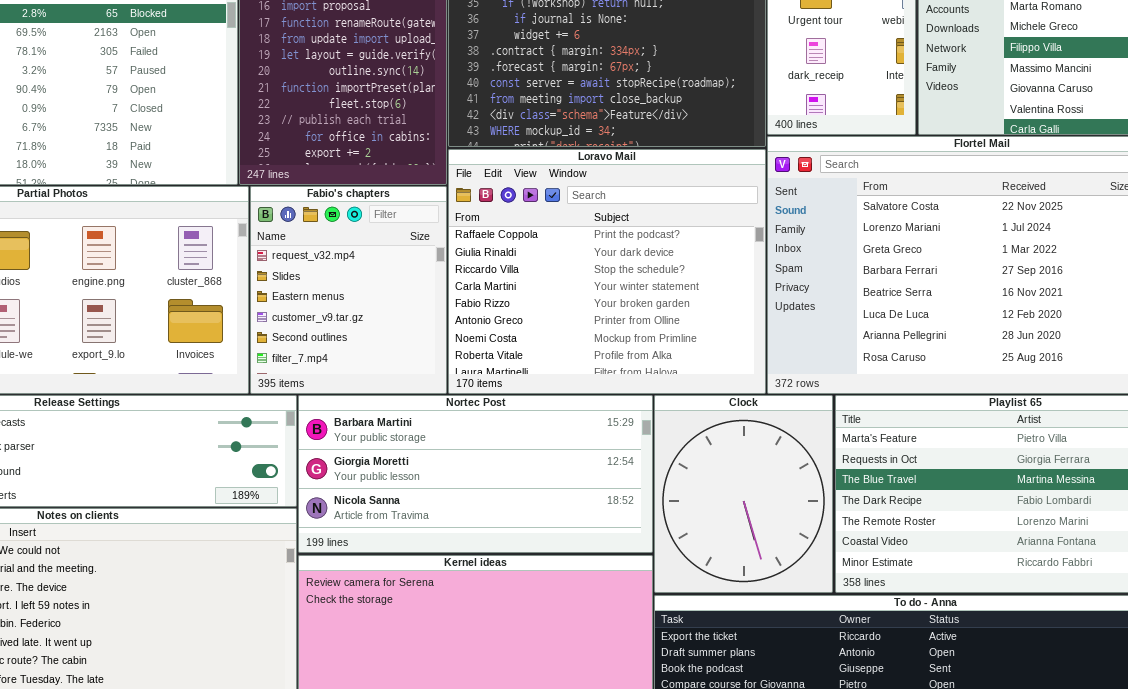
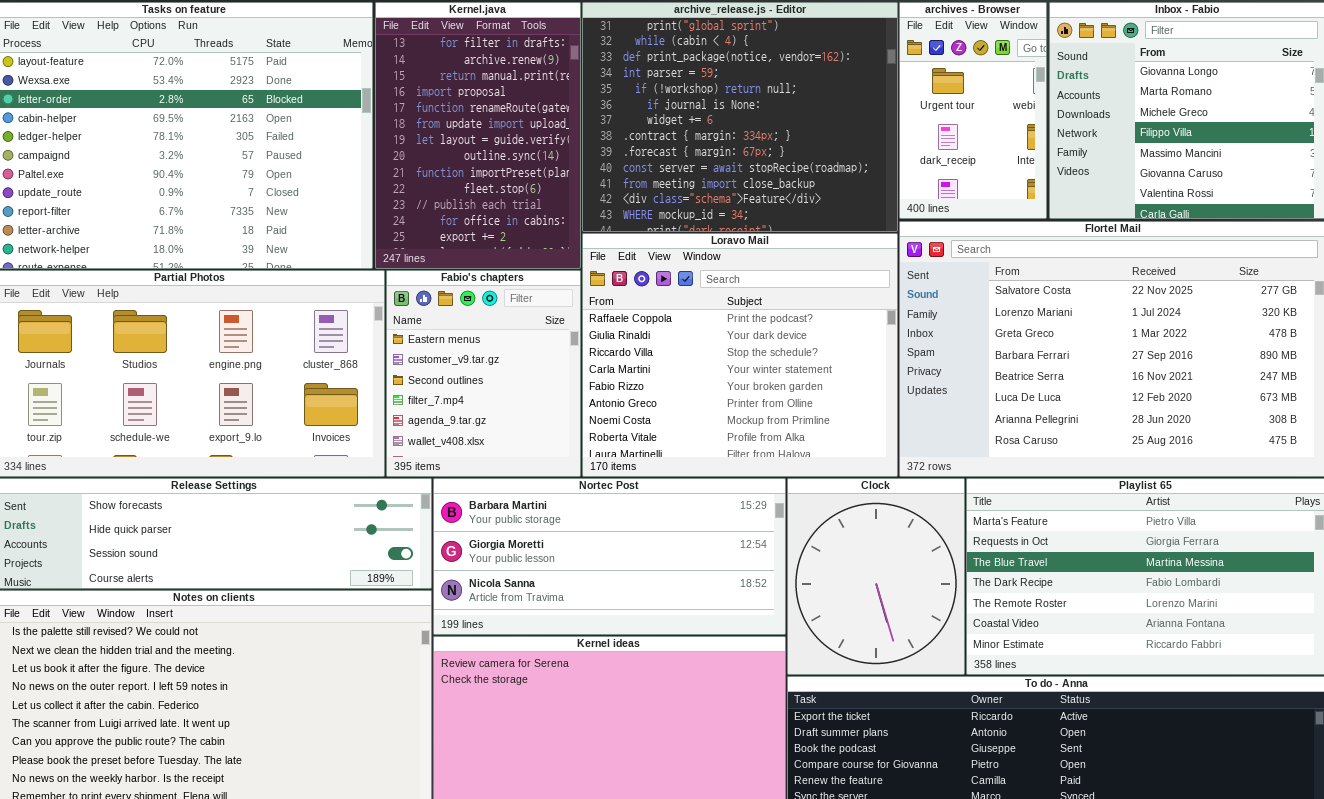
Fabio's chapters: [250,186,447,394] -> [386,270,581,477], scrolled down 2 rows

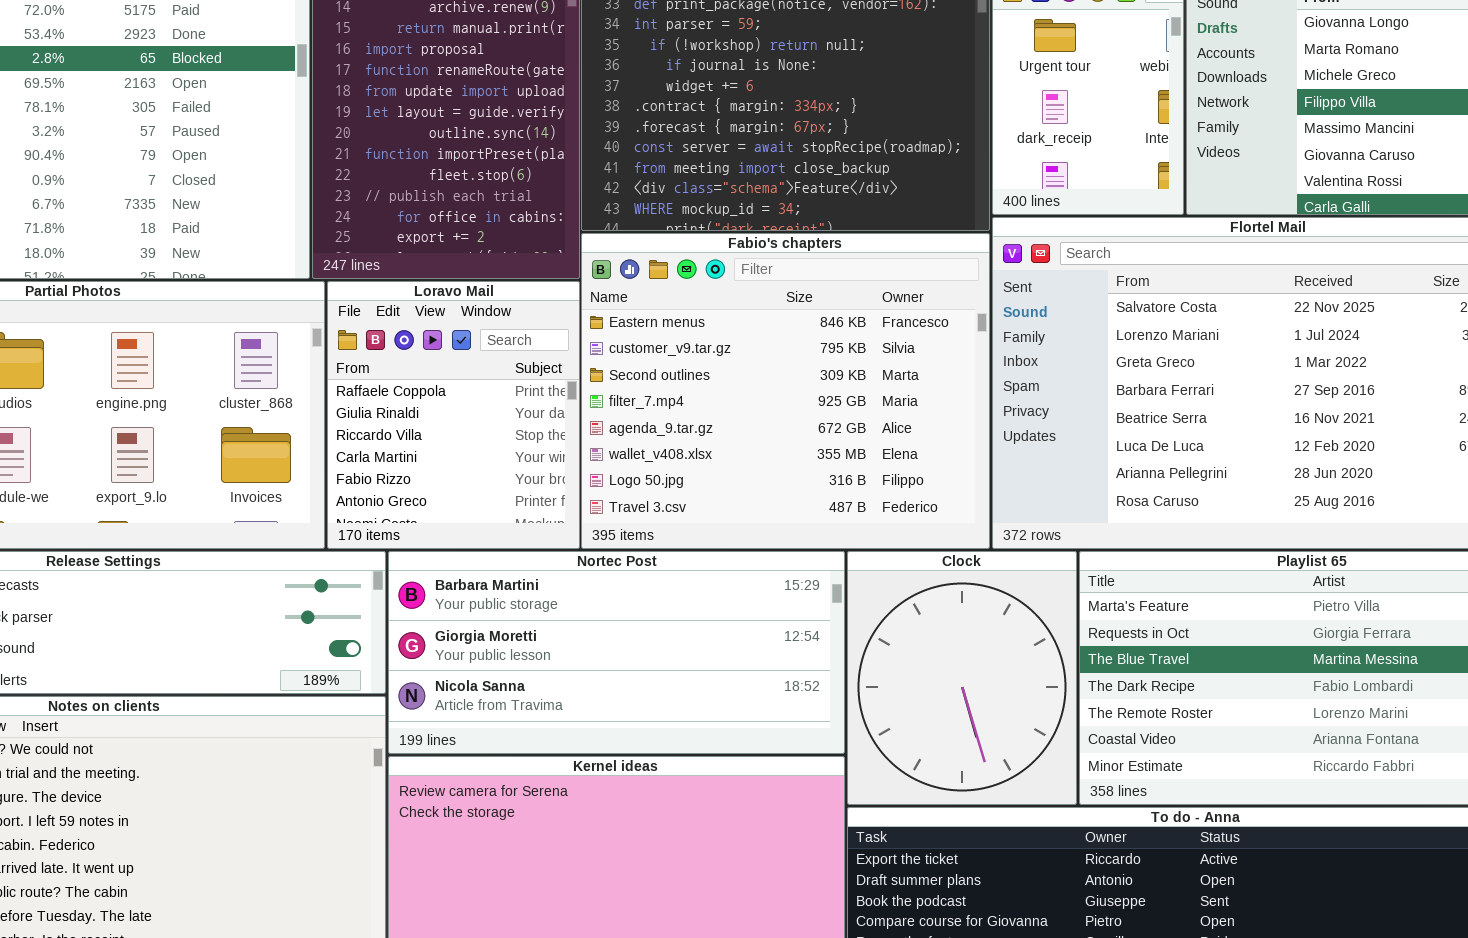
Loravo Mail: [582,233,898,477] -> [327,281,580,549], moved, resized
Fabio's chapters: [386,270,581,477] -> [581,233,990,549], moved, resized

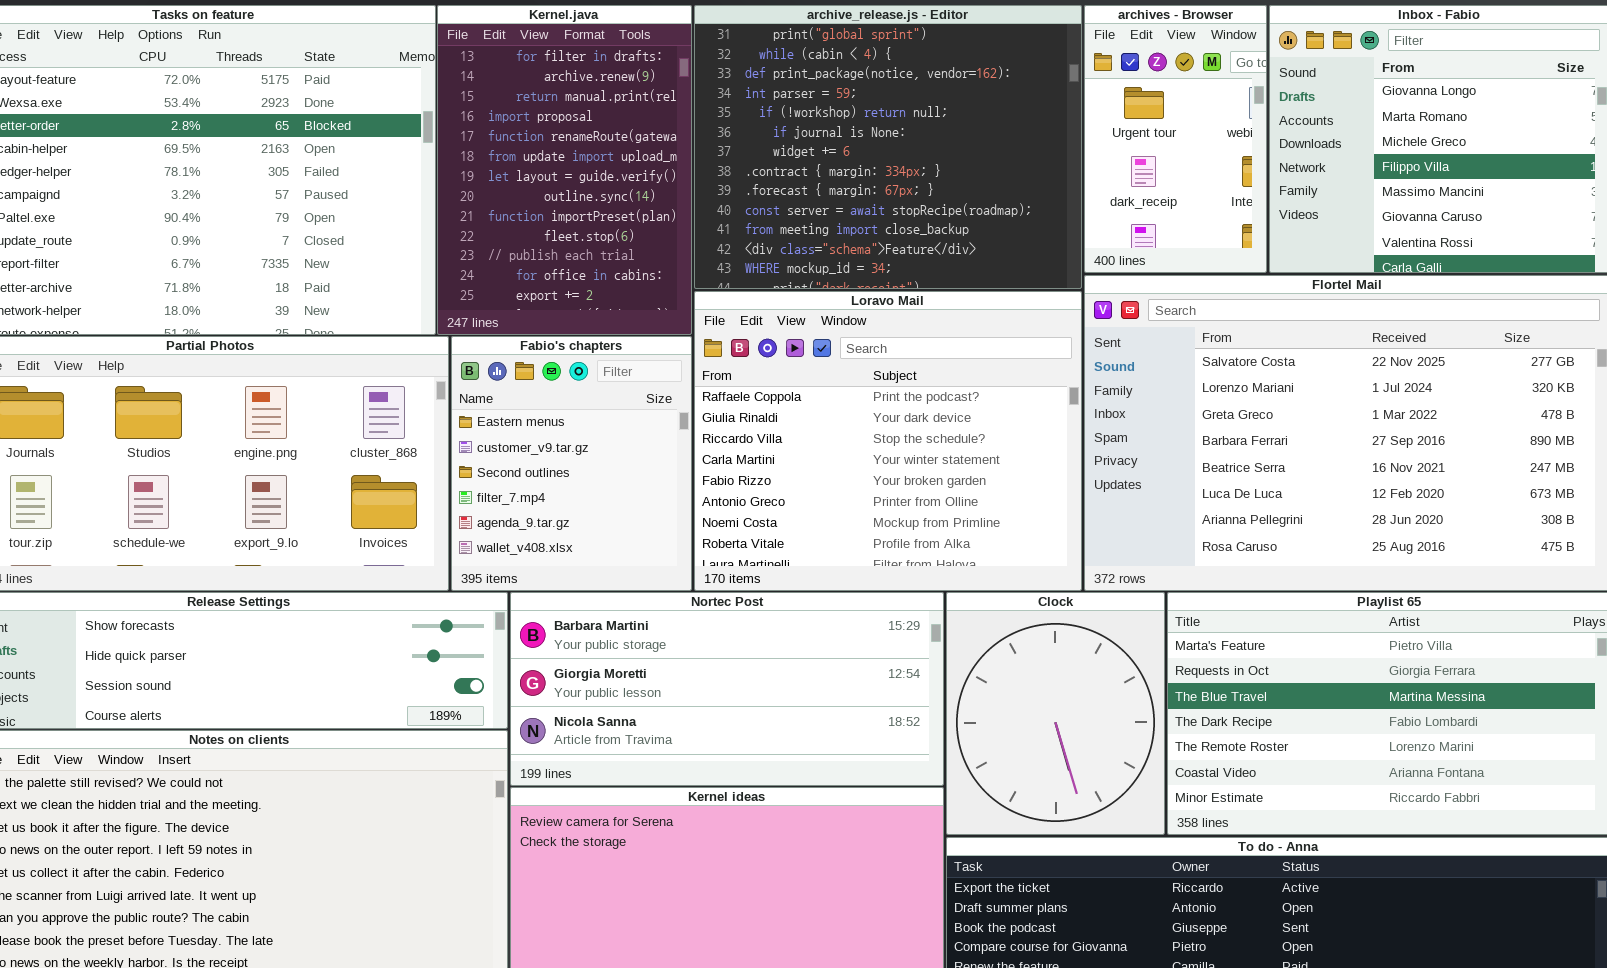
Fabio's chapters: [581,233,990,549] -> [451,336,692,591], moved, resized
Loravo Mail: [327,281,580,549] -> [694,291,1082,591], moved, resized

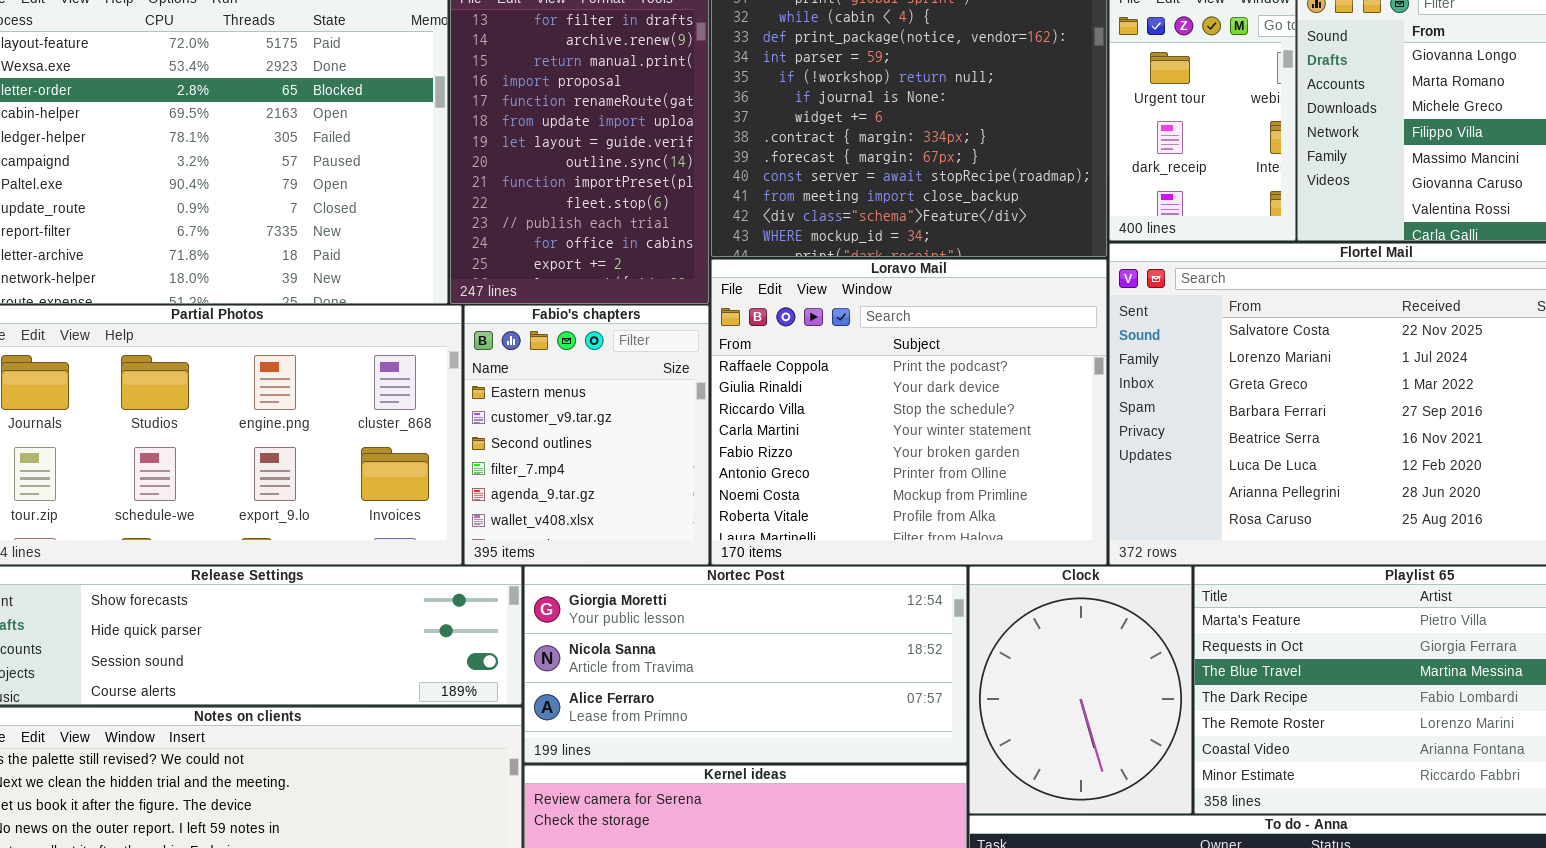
Nortec Post: [510,592,944,786] -> [524,566,967,763], scrolled down 1 row

